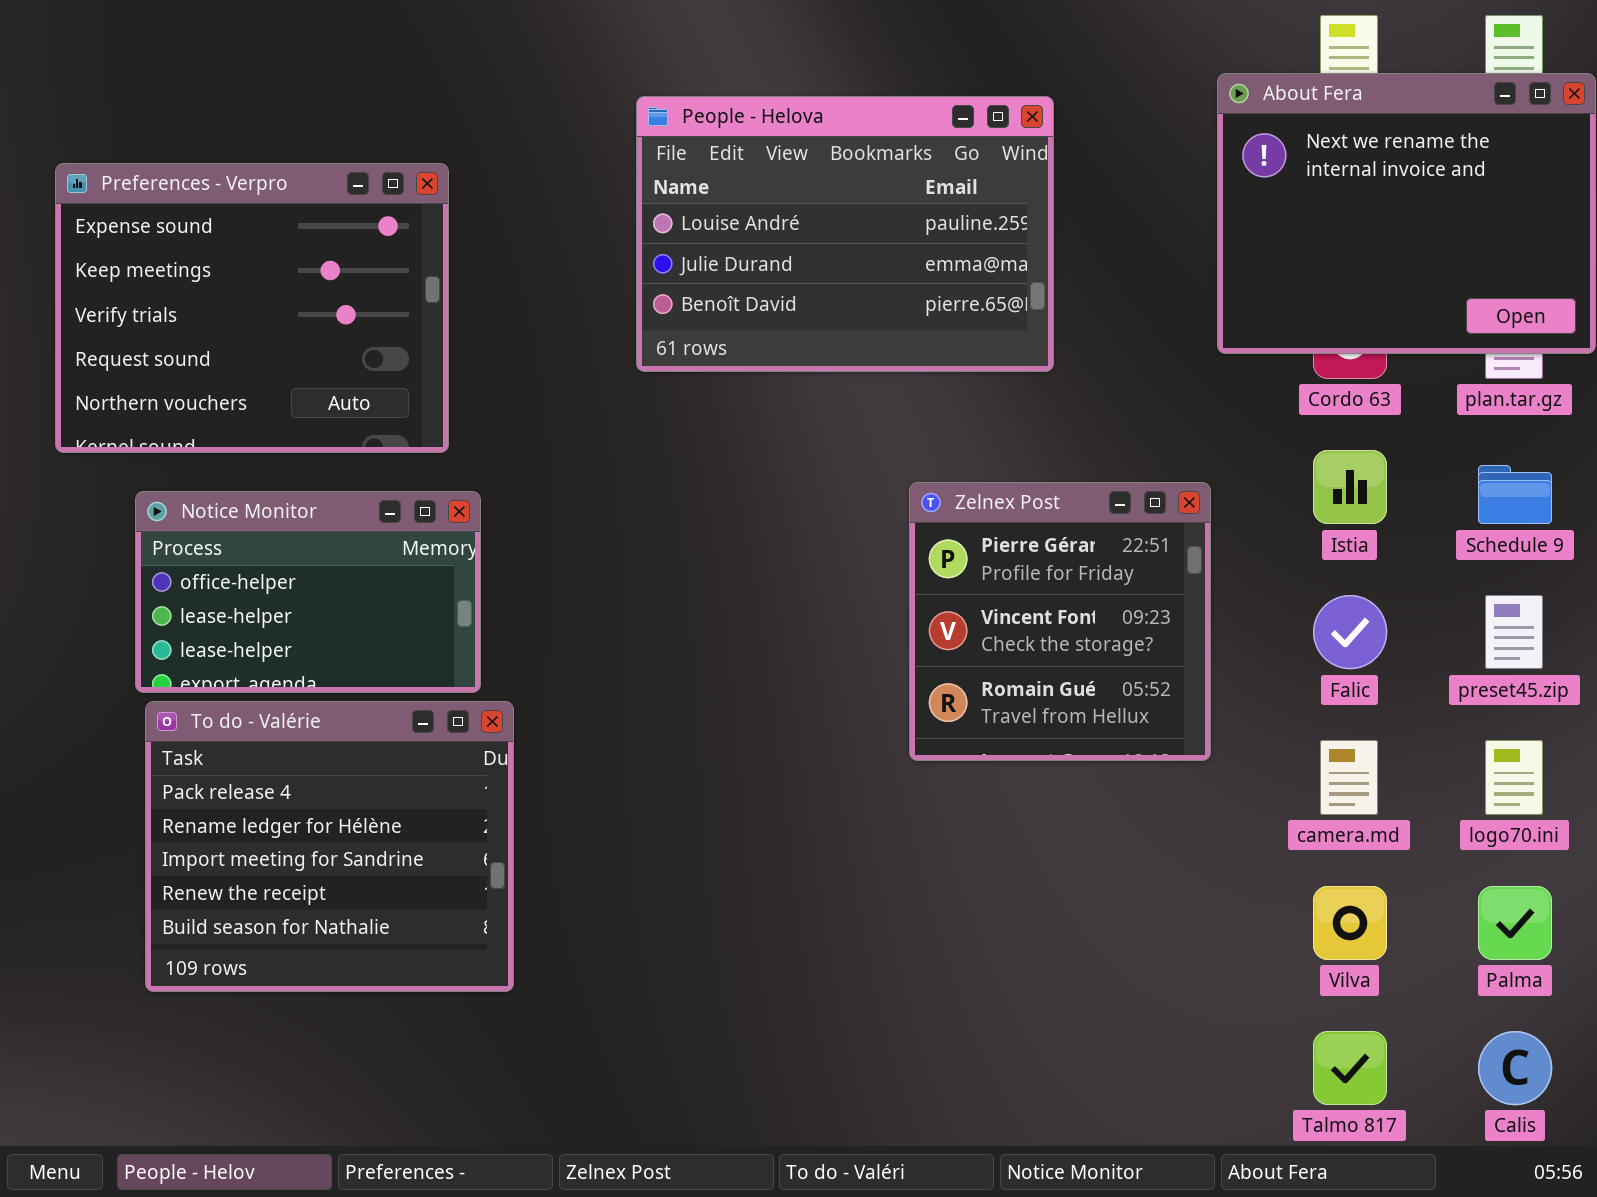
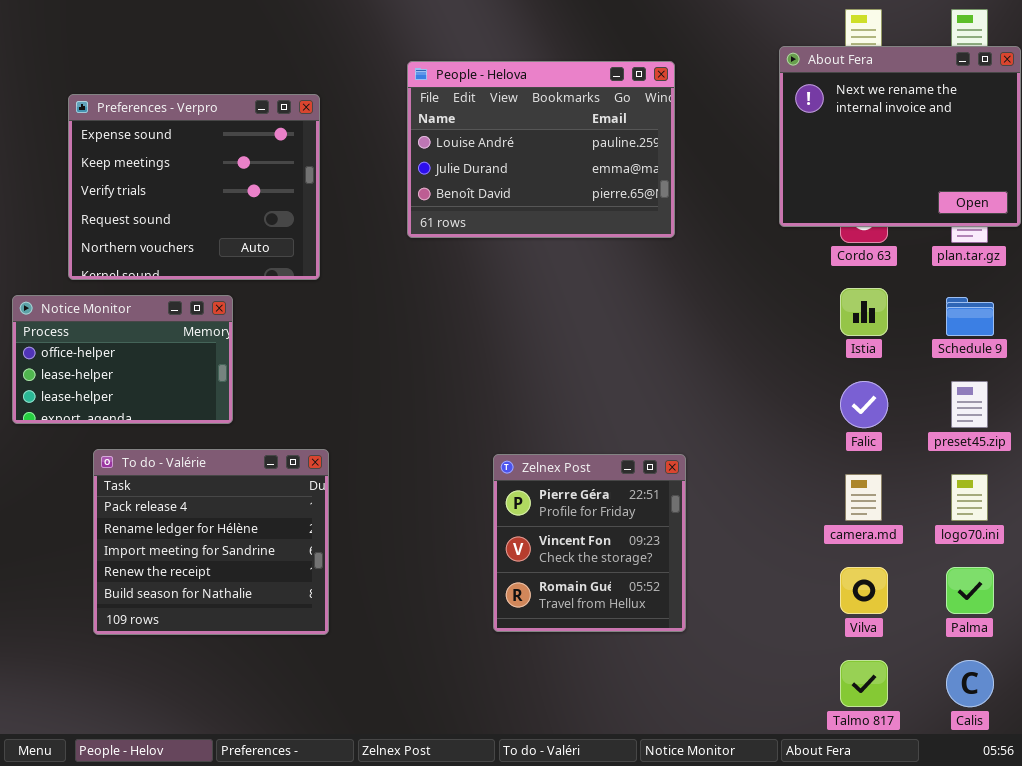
Preferences - Verpro: [55,163,449,453] -> [68,94,320,280], moved
Zelnex Post: [909,482,1211,761] -> [493,454,686,632], moved
Notice Monitor: [135,491,481,693] -> [12,295,233,424], moved

